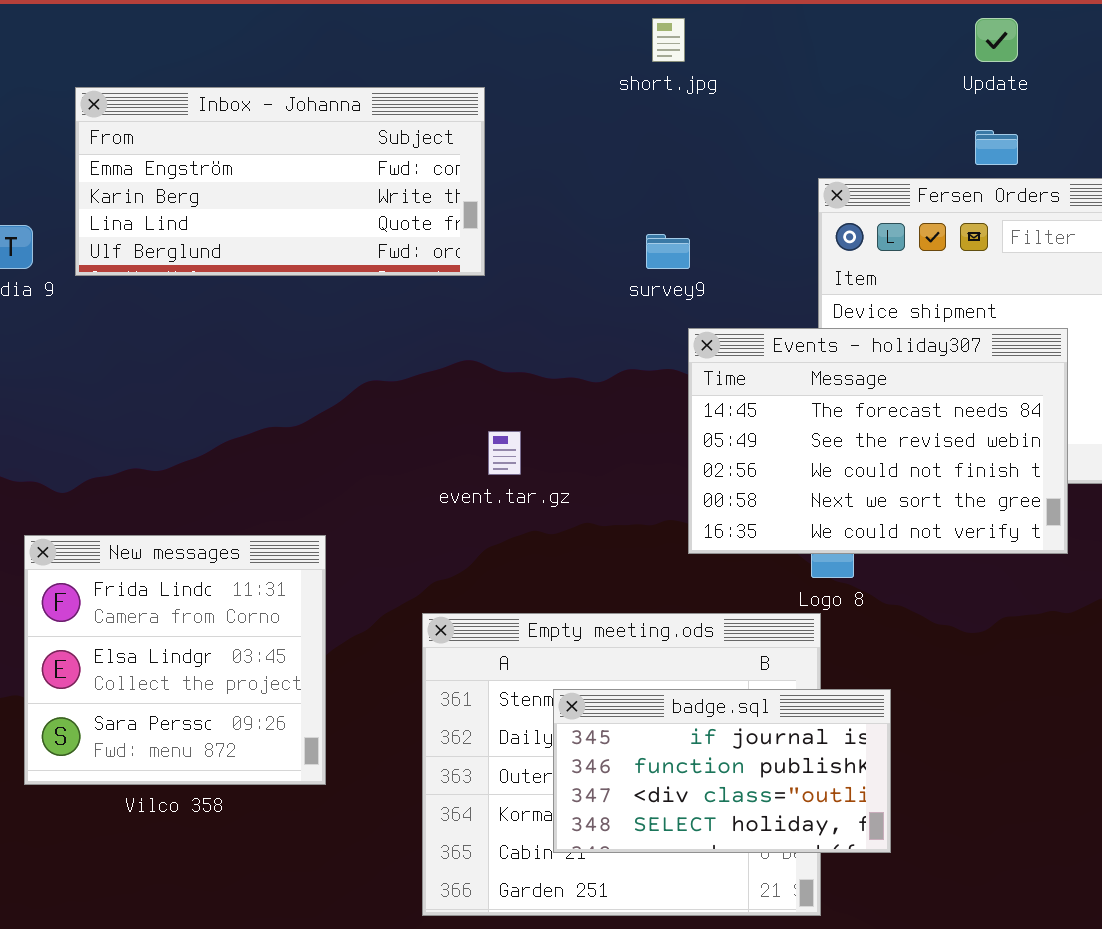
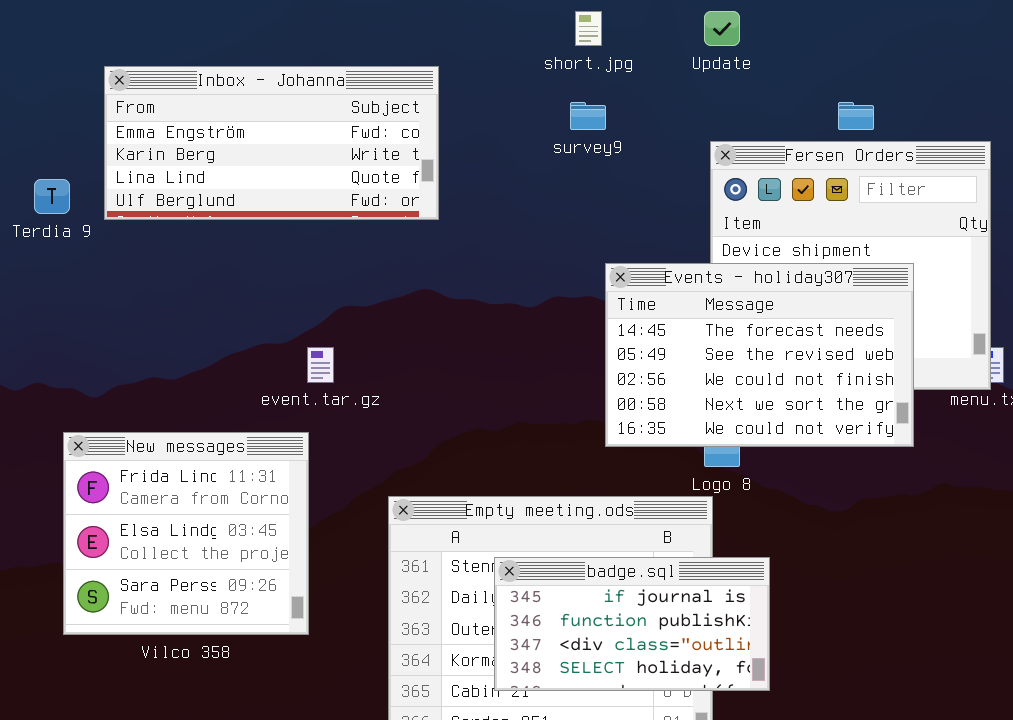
Update: [975,18,1018,62] -> [704,11,740,46], moved
survey9: [646,234,690,269] -> [570,102,606,130], moved
event.tar.gz: [488,431,521,475] -> [307,347,334,383], moved

